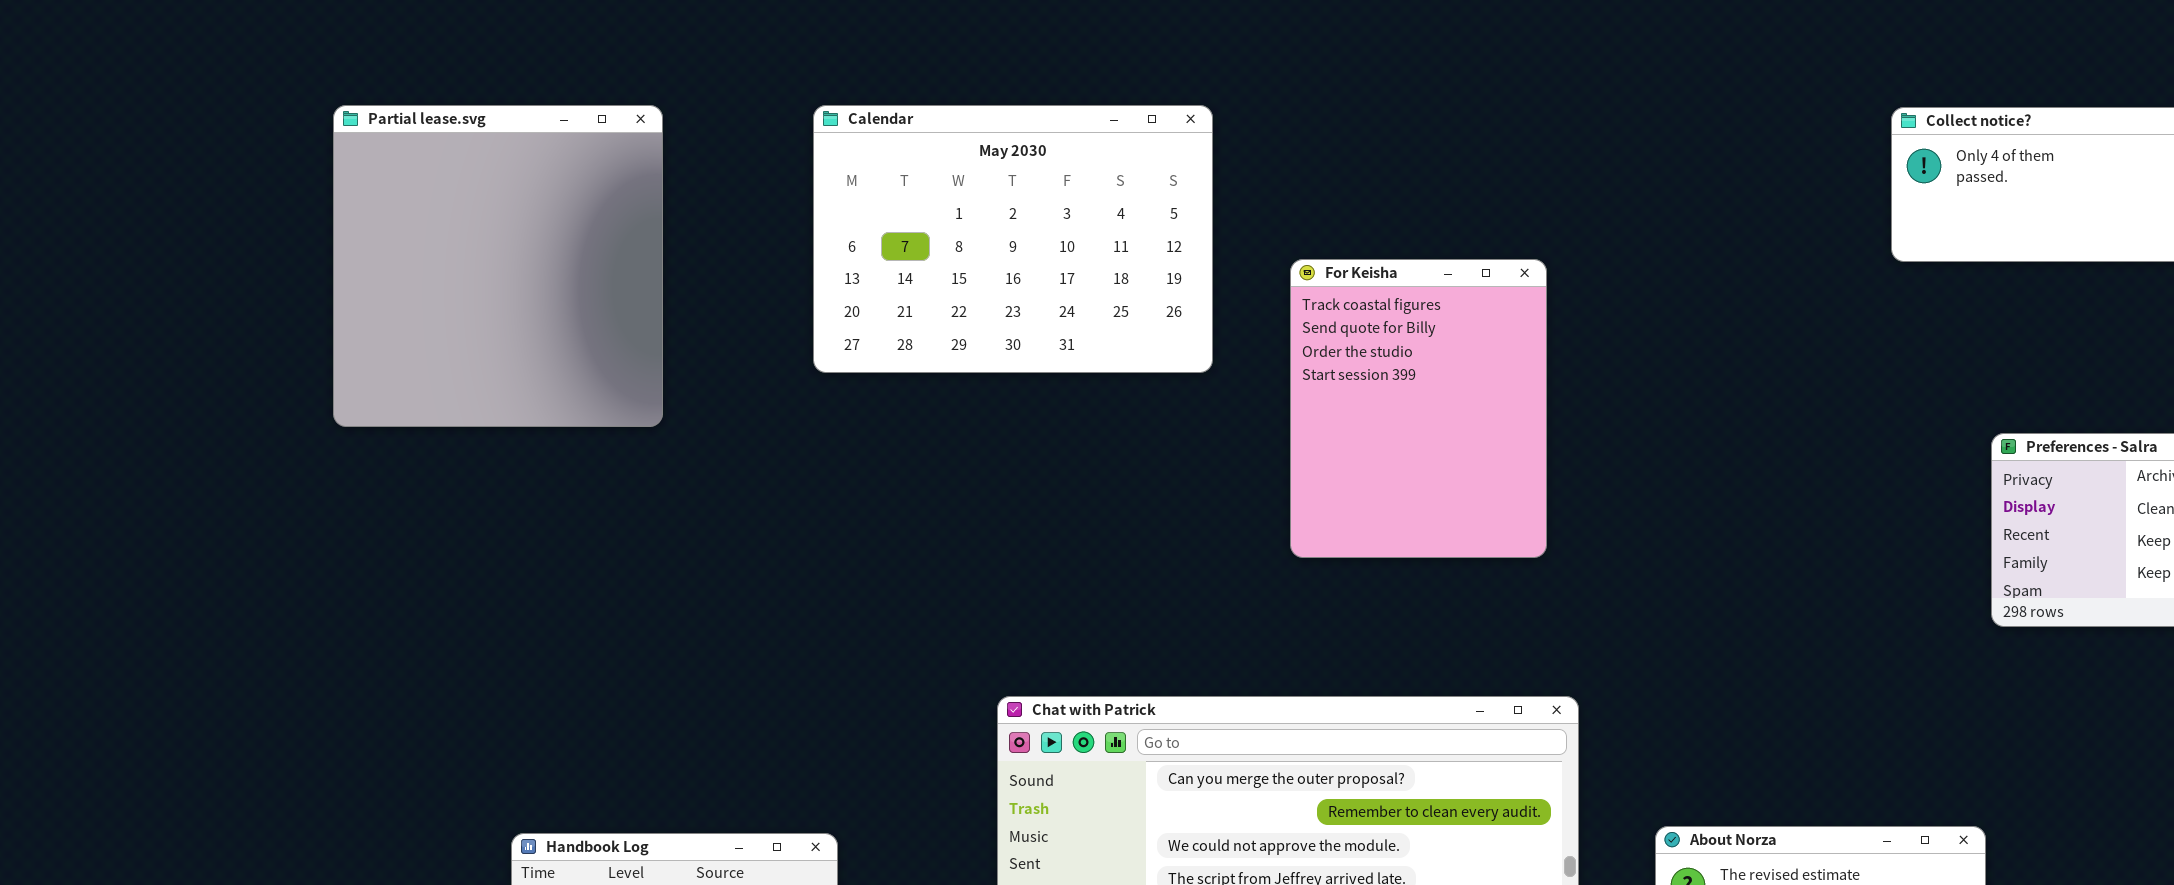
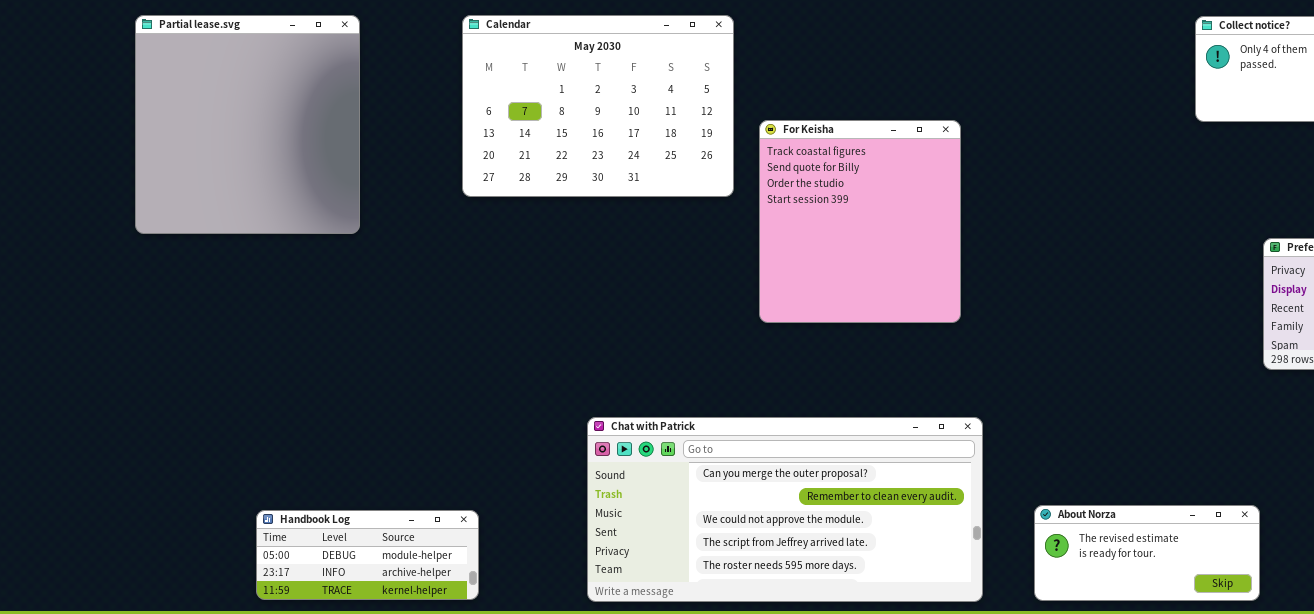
For Keisha: [1290,259,1547,558] -> [759,120,961,323], resized

